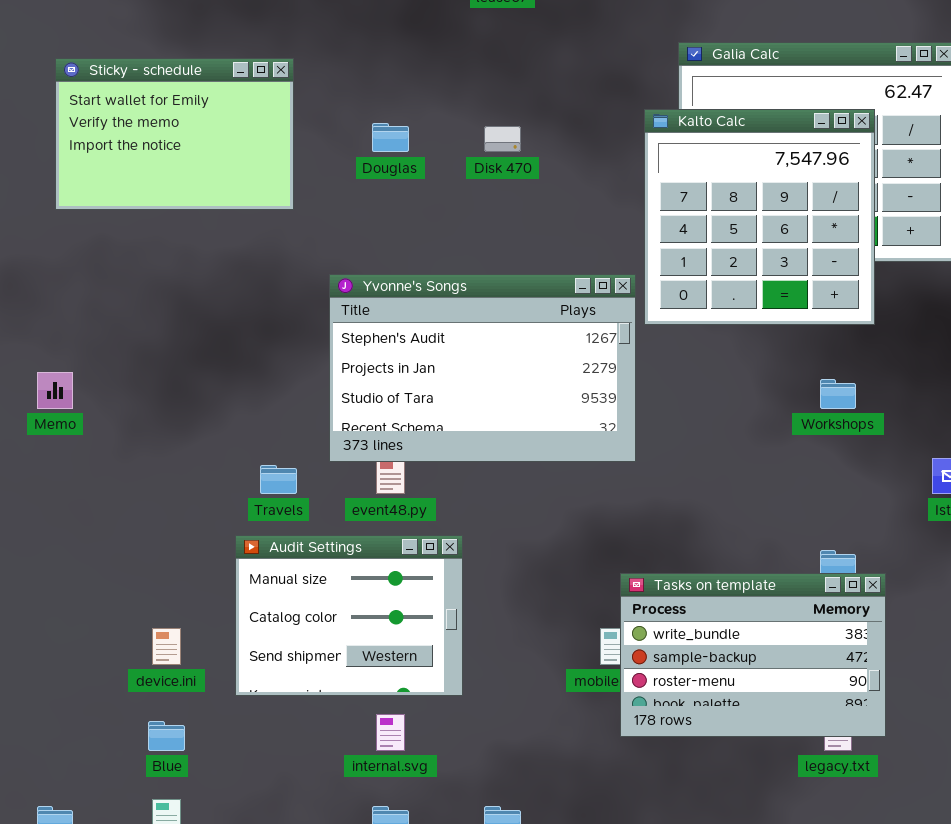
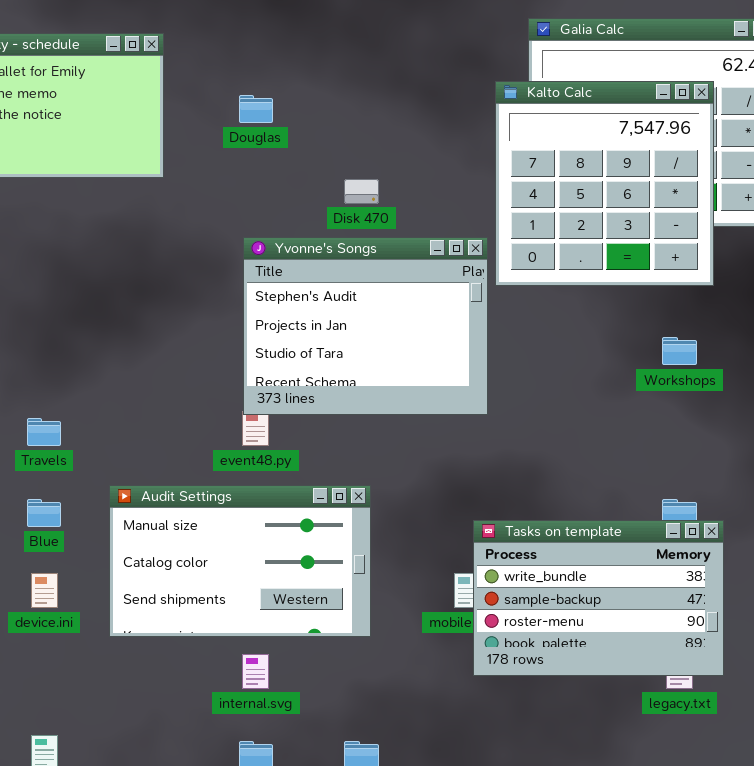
Disk 470: [484,126,521,152] -> [344,179,379,204], moved
Yvonne's Songs: [329,274,636,462] -> [243,237,488,415], resized
Travels: [260,465,297,494] -> [27,418,61,446], moved
Audit Settings: [235,535,463,696] -> [109,485,371,637], resized
Blue: [148,721,185,751] -> [27,499,61,527], moved

